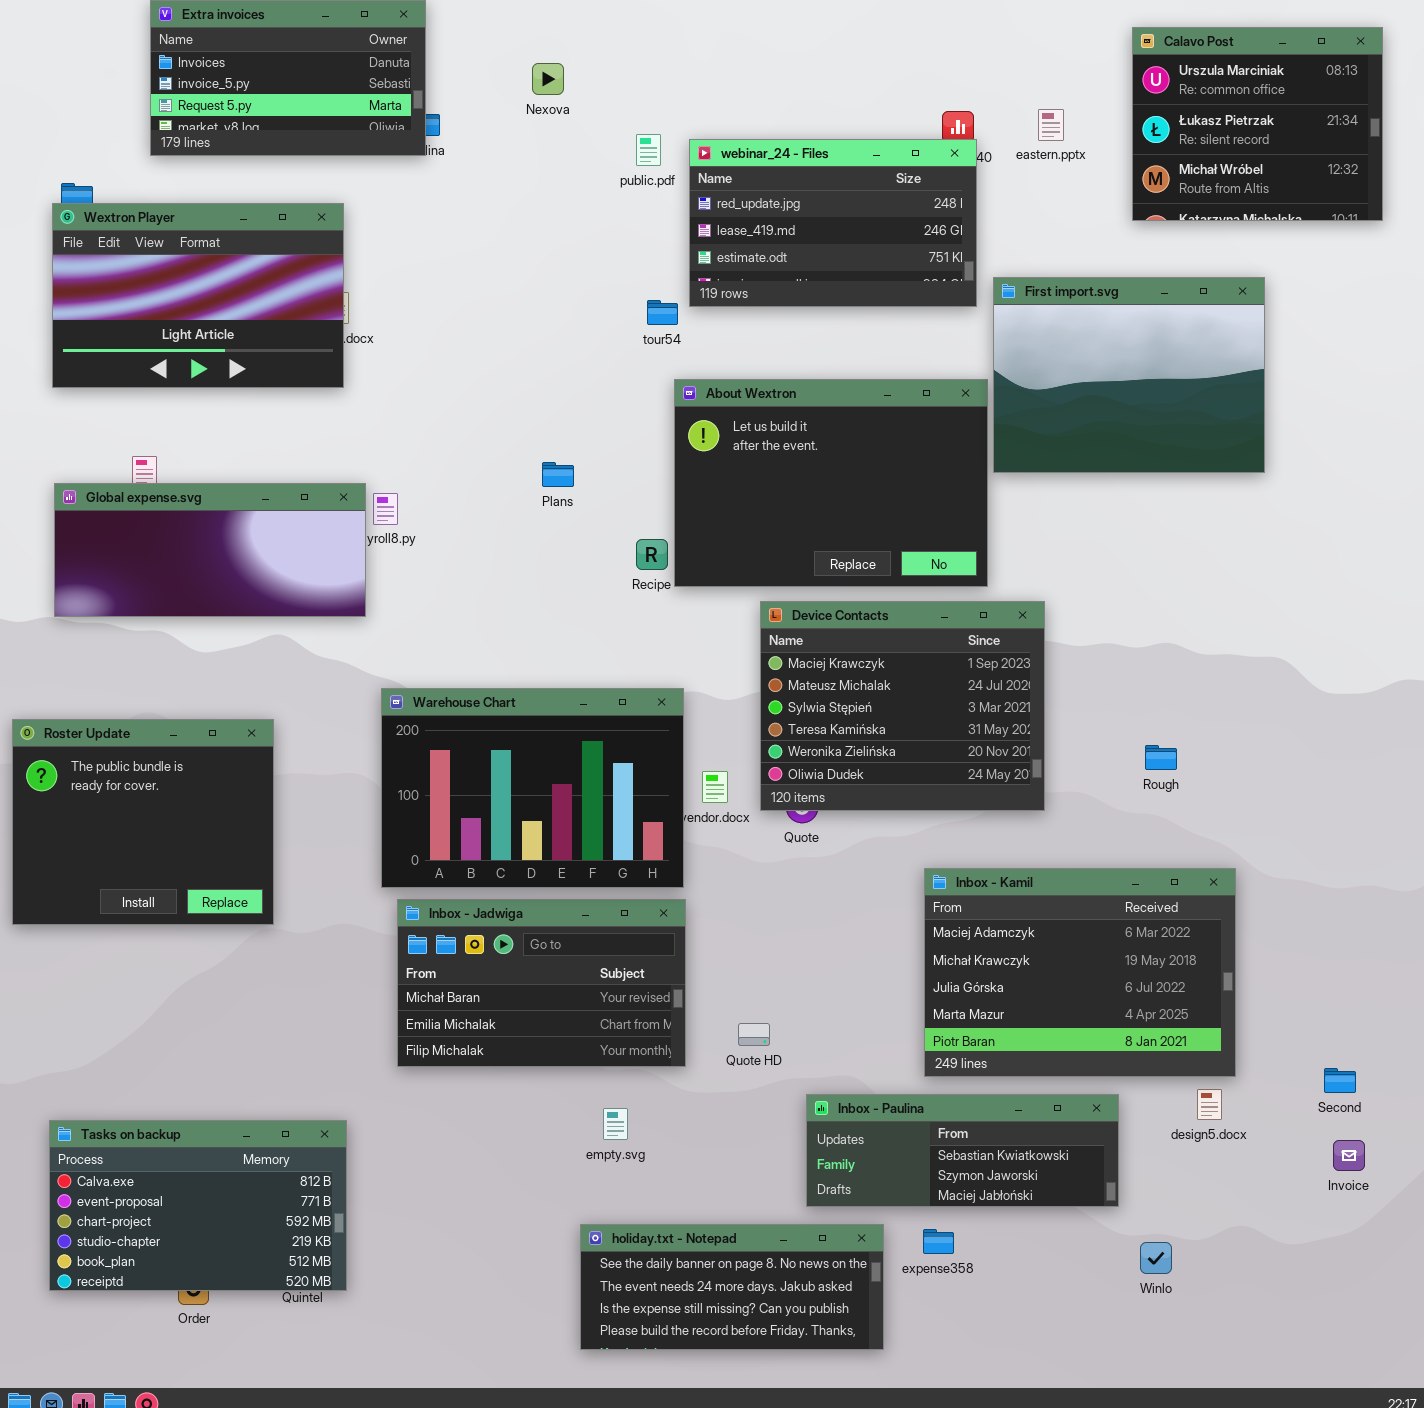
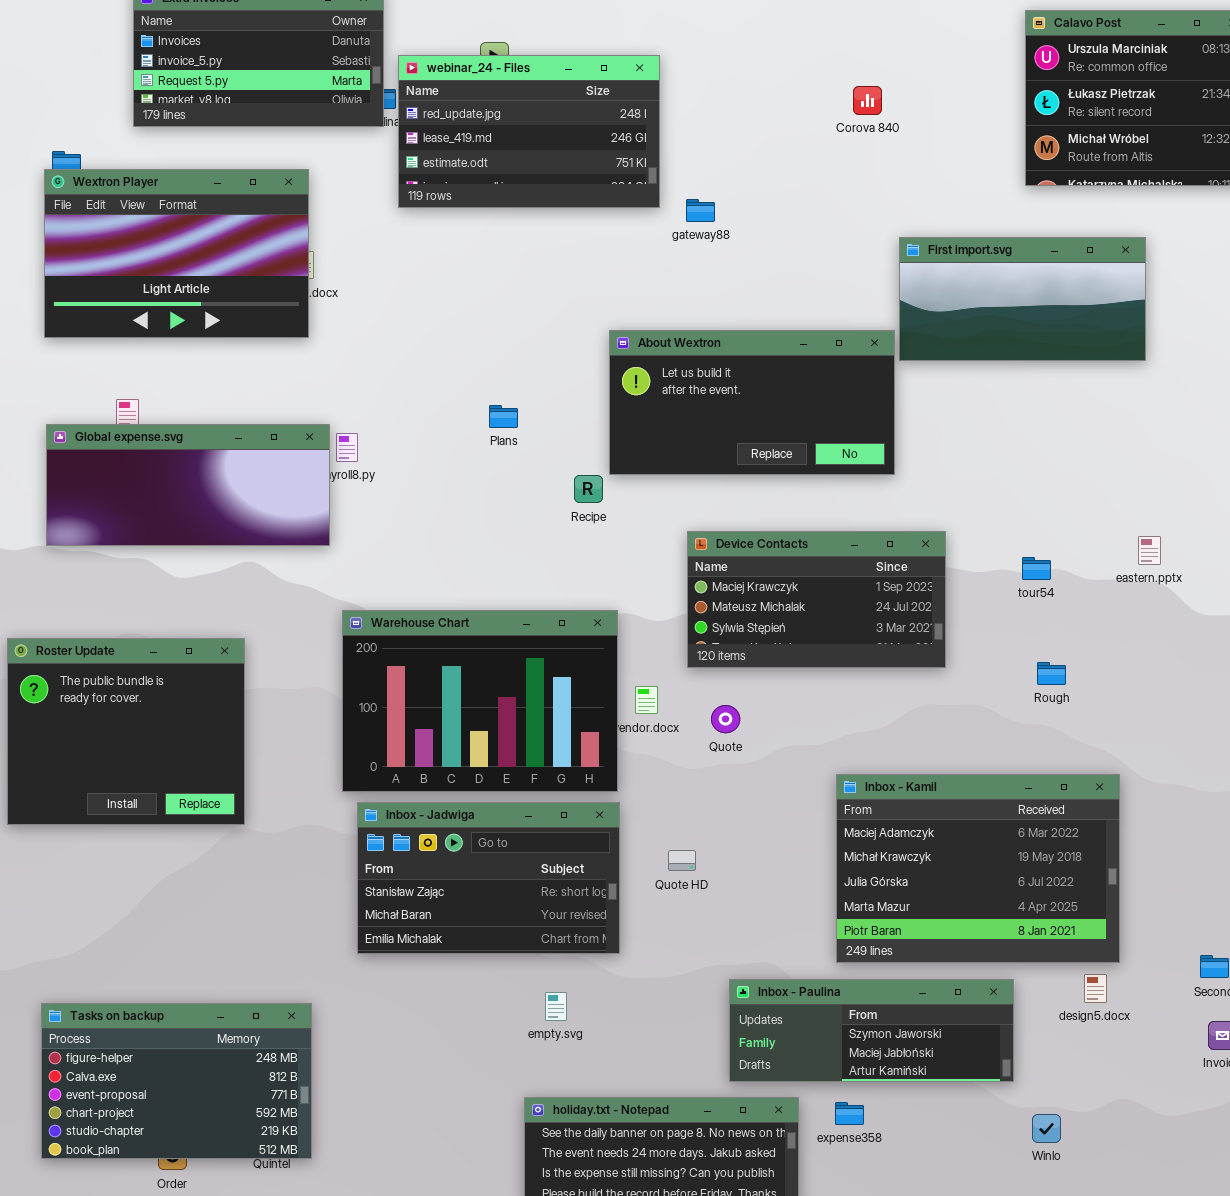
eastern.pptx: [1038,109,1064,141] -> [1138,536,1161,565], moved
webinar_24 - Files: [689,139,977,307] -> [398,55,660,208], moved
First import.svg: [993,277,1265,473] -> [899,237,1146,361], resized
tour54: [647,300,678,325] -> [1022,557,1051,580], moved
About Wextron: [674,379,988,587] -> [609,330,895,475], resized
Device Contacts: [760,601,1045,811] -> [687,531,946,668], resized
Inbox - Jadwiga: [397,899,686,1067] -> [357,802,620,954], scrolled up 1 row
Quote HD: [738,1023,770,1046] -> [668,850,696,871], moved
Inbox - Paulina: [806,1094,1119,1207] -> [729,979,1014,1082], scrolled down 1 row
Tasks on backup: [49,1120,347,1291] -> [41,1003,312,1159], scrolled up 1 row

